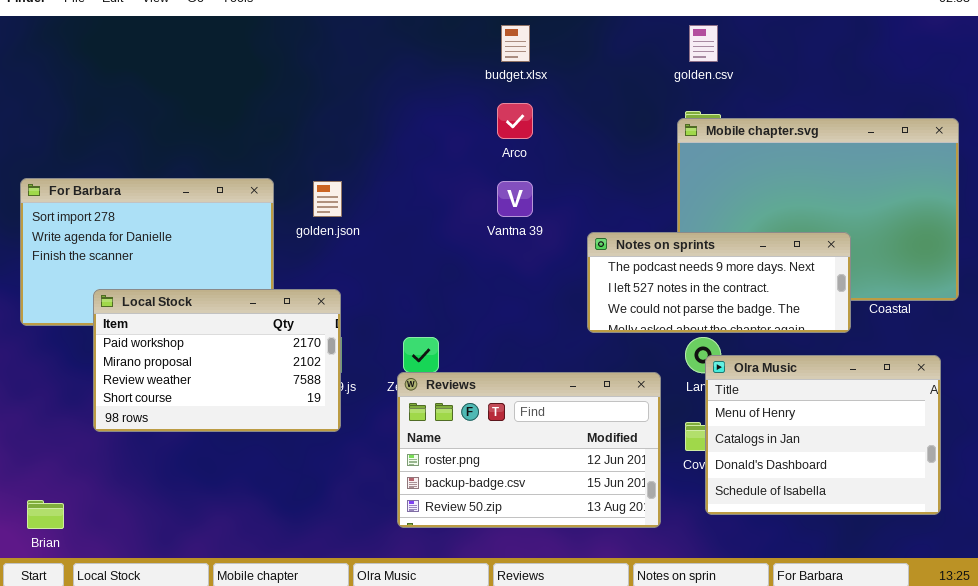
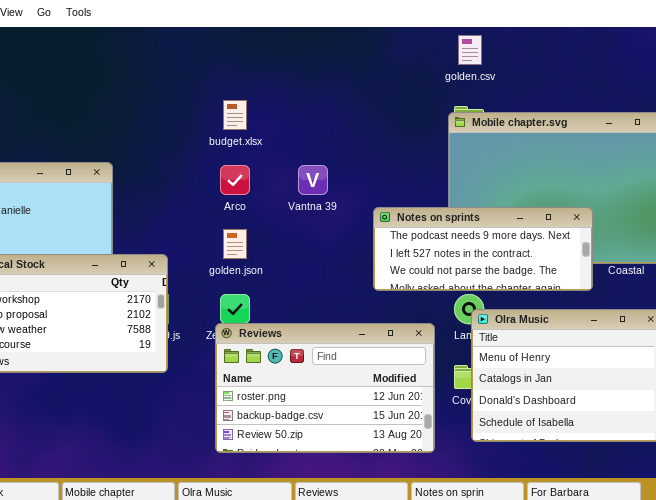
budget.xlsx: [501,25,530,62] -> [223,100,247,130], moved
Arco: [497,103,533,139] -> [220,165,250,195], moved
golden.json: [313,181,342,217] -> [223,229,247,259], moved

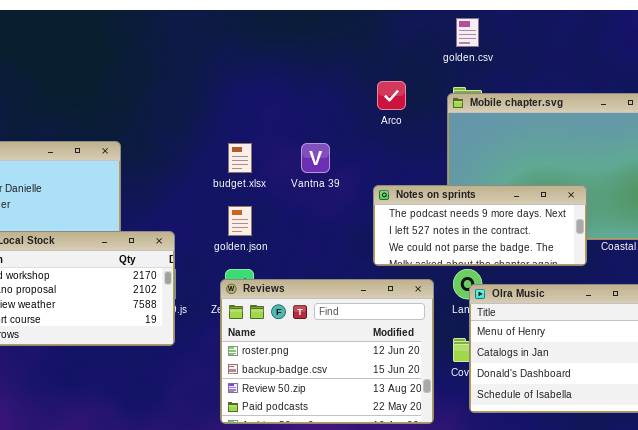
budget.xlsx: [223,100,247,130] -> [228,143,252,173], moved
Arco: [220,165,250,195] -> [377,81,406,110], moved
Reviews: [215,323,435,453] -> [220,279,434,424], resized

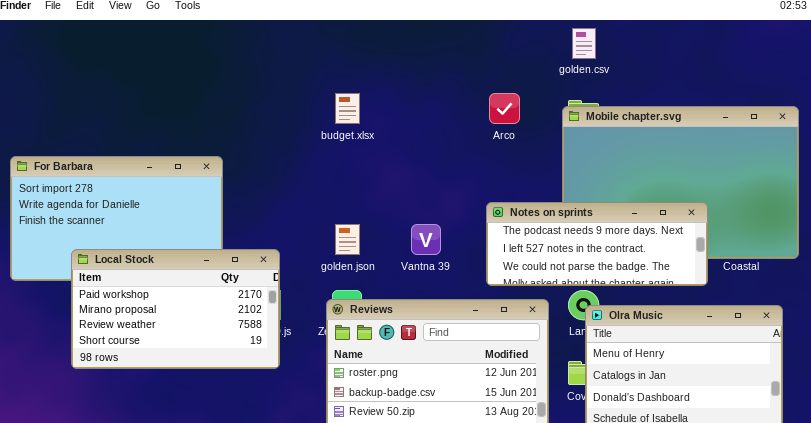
budget.xlsx: [228,143,252,173] -> [335,93,360,124], moved
Vantna 39: [301,143,330,173] -> [411,224,441,255], moved

